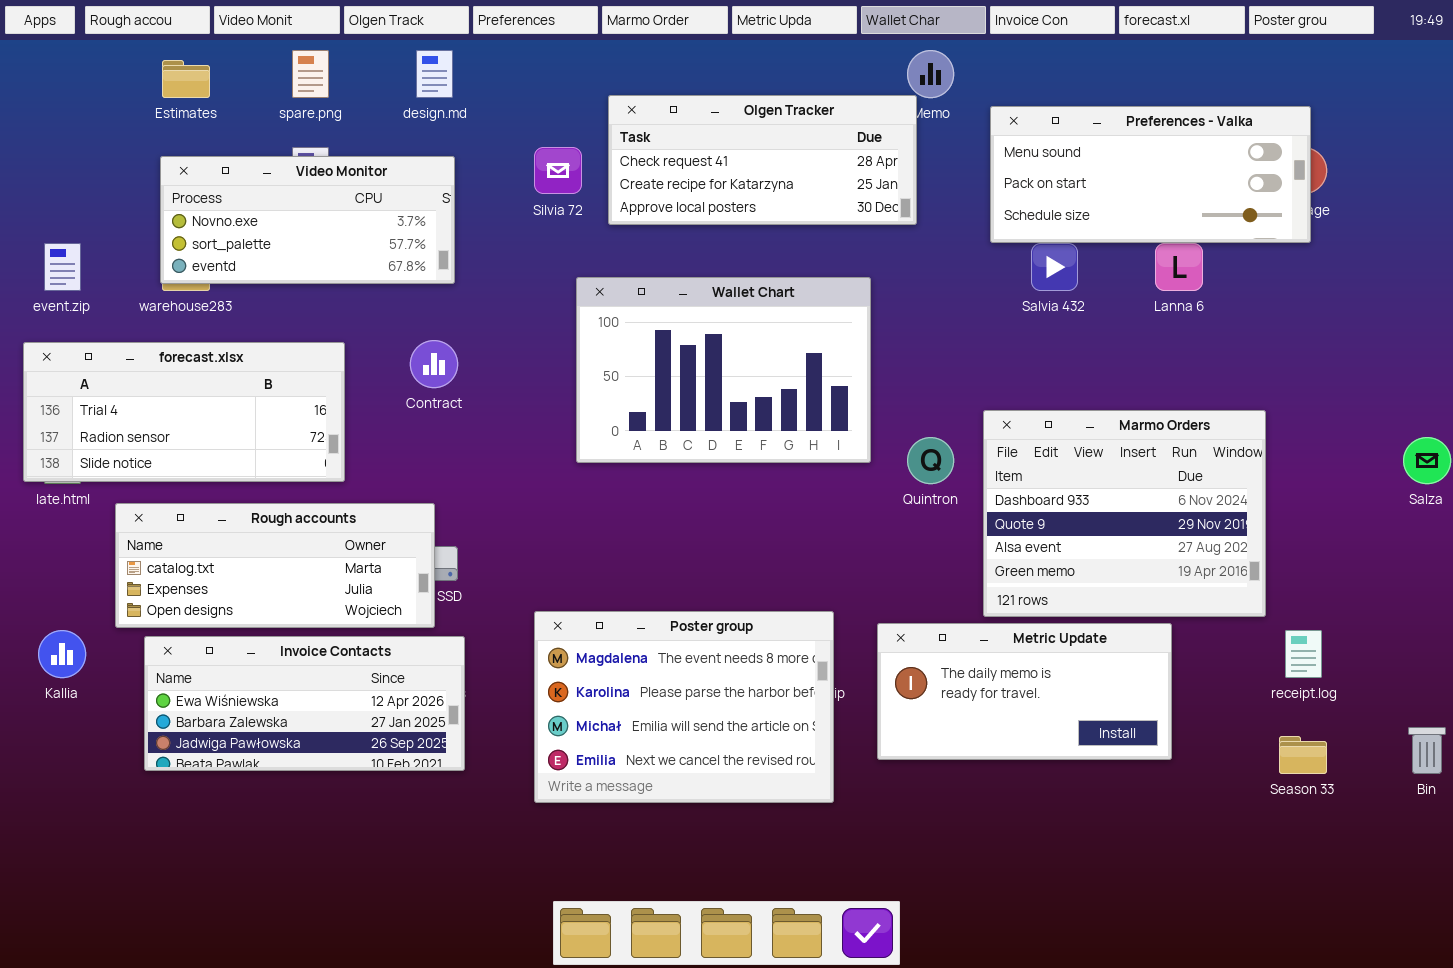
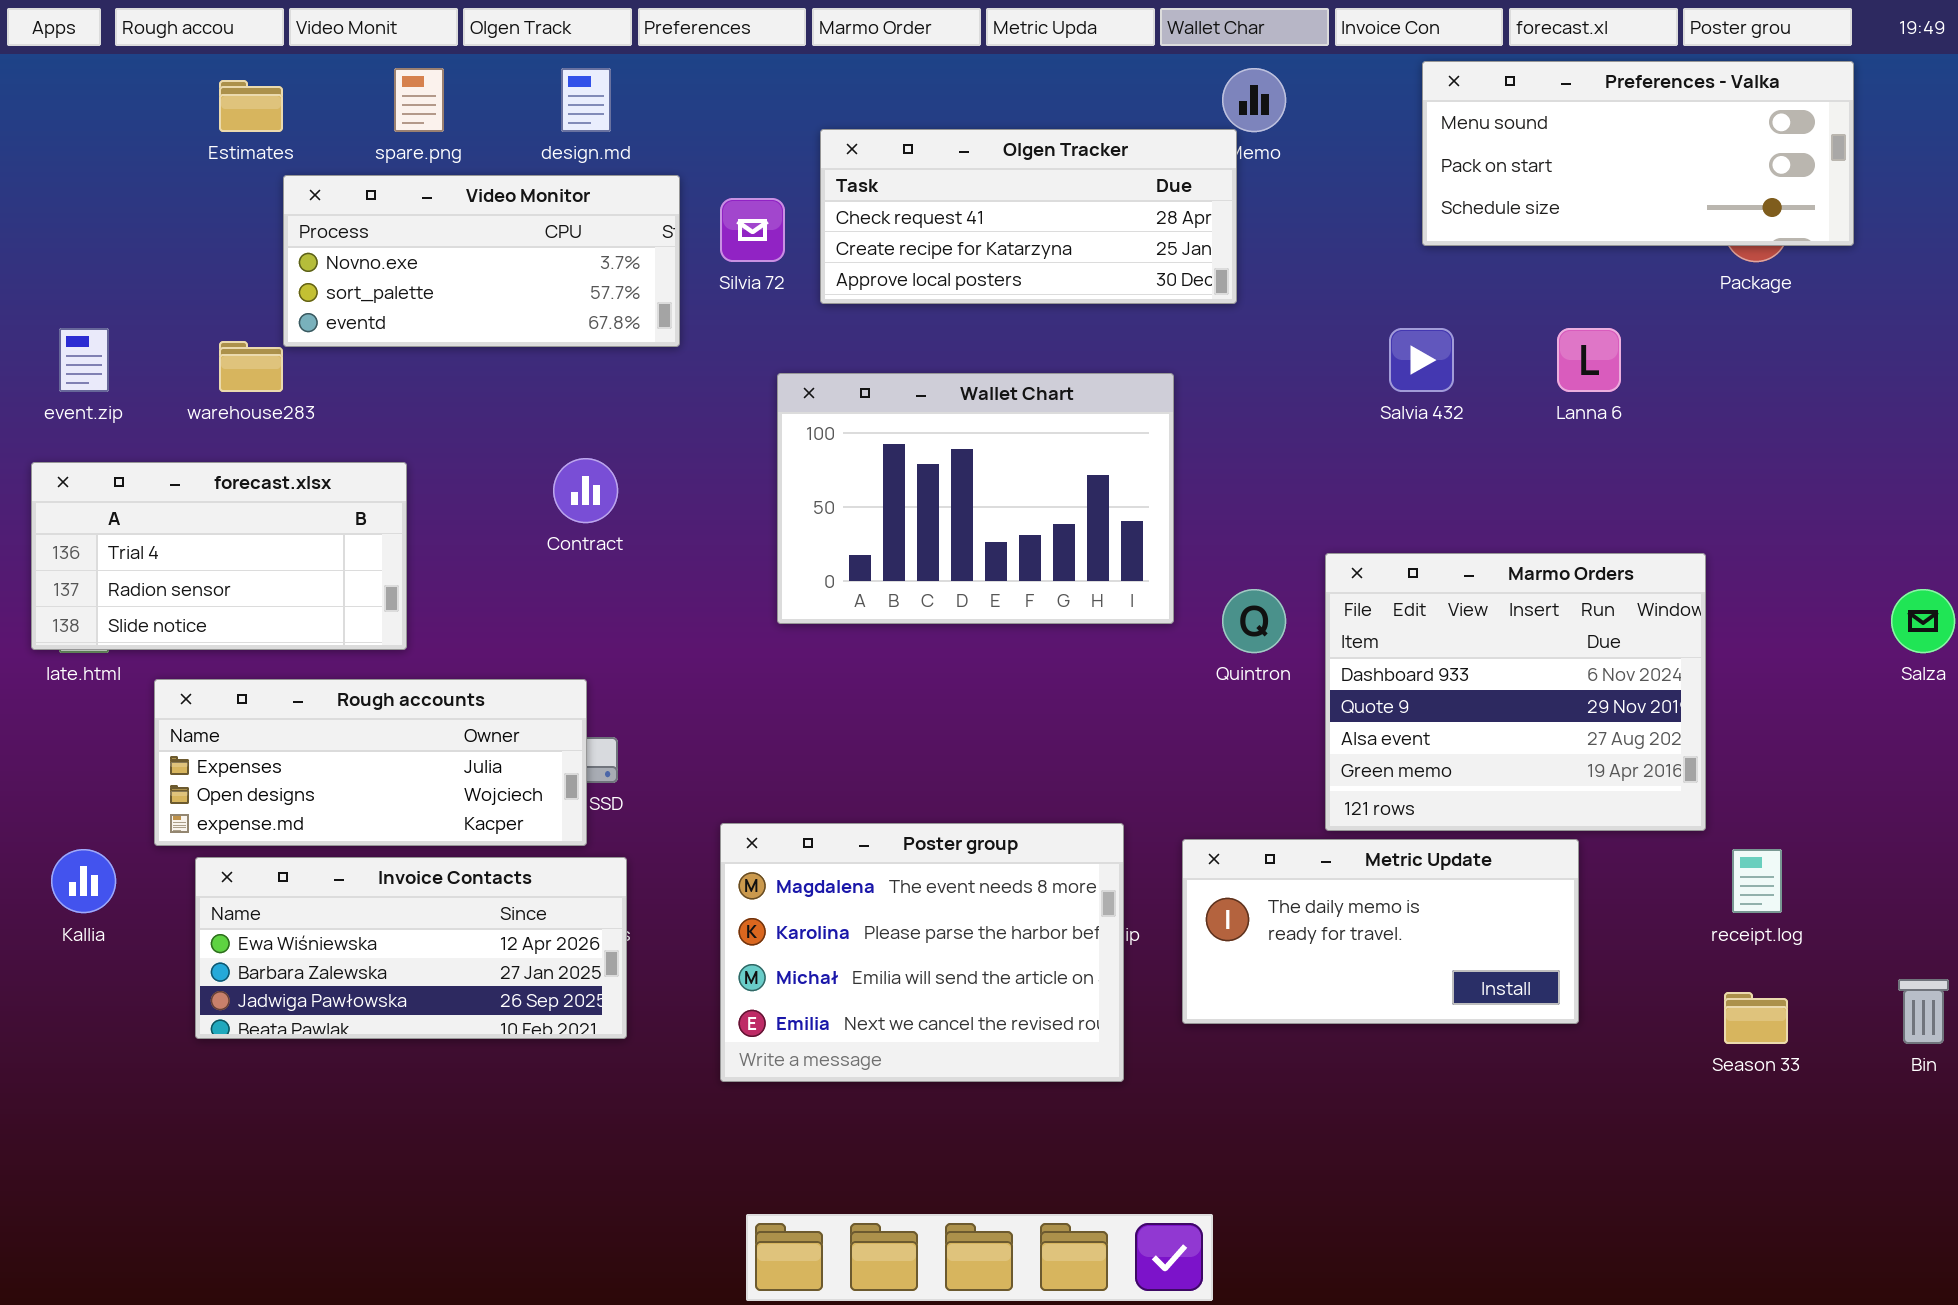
Preferences - Valka: [990,106,1311,243] -> [1422,61,1854,246], moved
Video Monitor: [160,156,455,284] -> [283,175,680,347], moved
forecast.xlsx: [23,342,345,482] -> [31,462,407,650], resized
Rough accounts: [115,503,435,628] -> [154,679,587,846], scrolled down 1 row

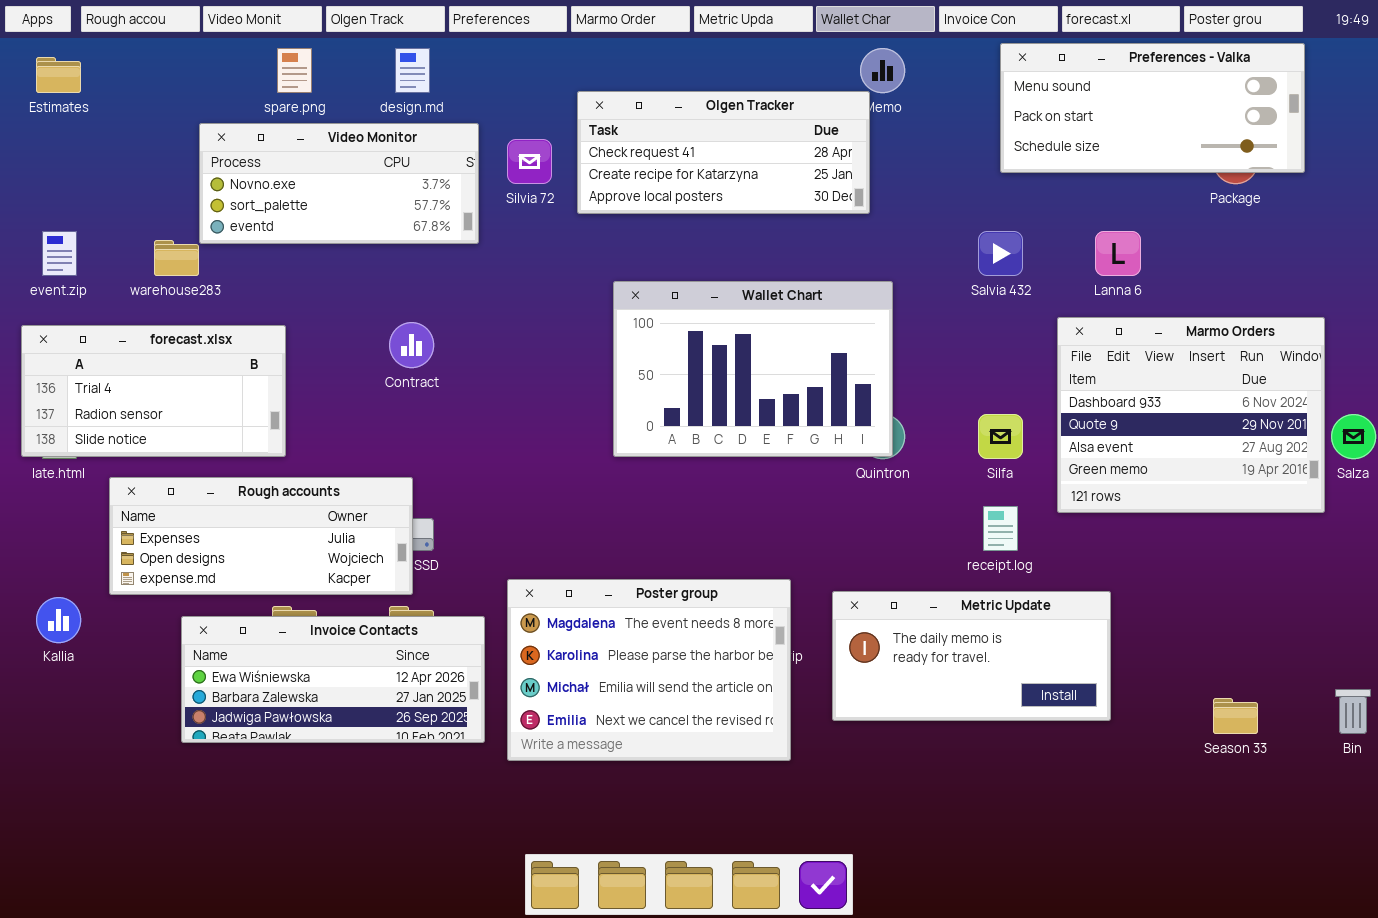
Estimates: [219,80,283,132] -> [36,57,81,93], moved
Wallet Chart: [777,373,1174,624] -> [613,281,893,457], moved
Marmo Orders: [1325,553,1706,831] -> [1057,317,1325,513], moved
receipt.log: [1732,849,1782,913] -> [983,506,1018,551], moved
Invoice Contacts: [195,857,627,1039] -> [181,616,485,743], moved

